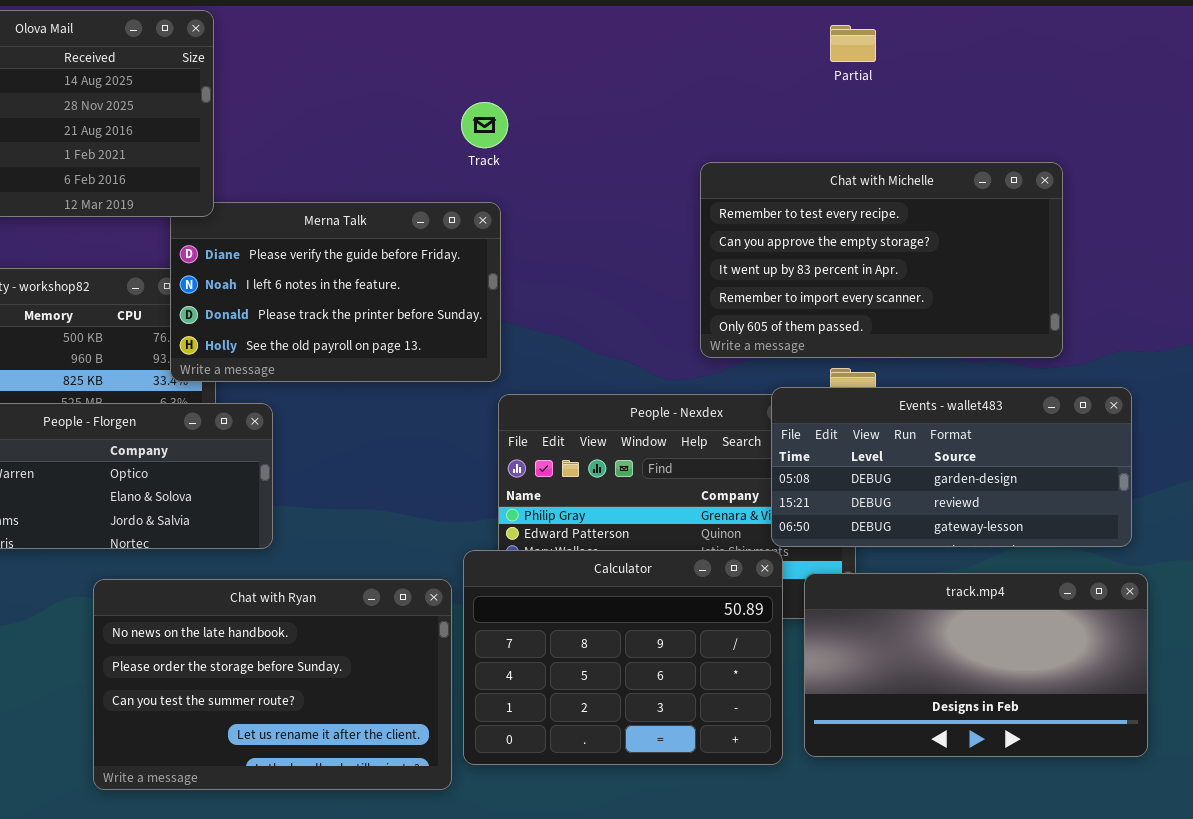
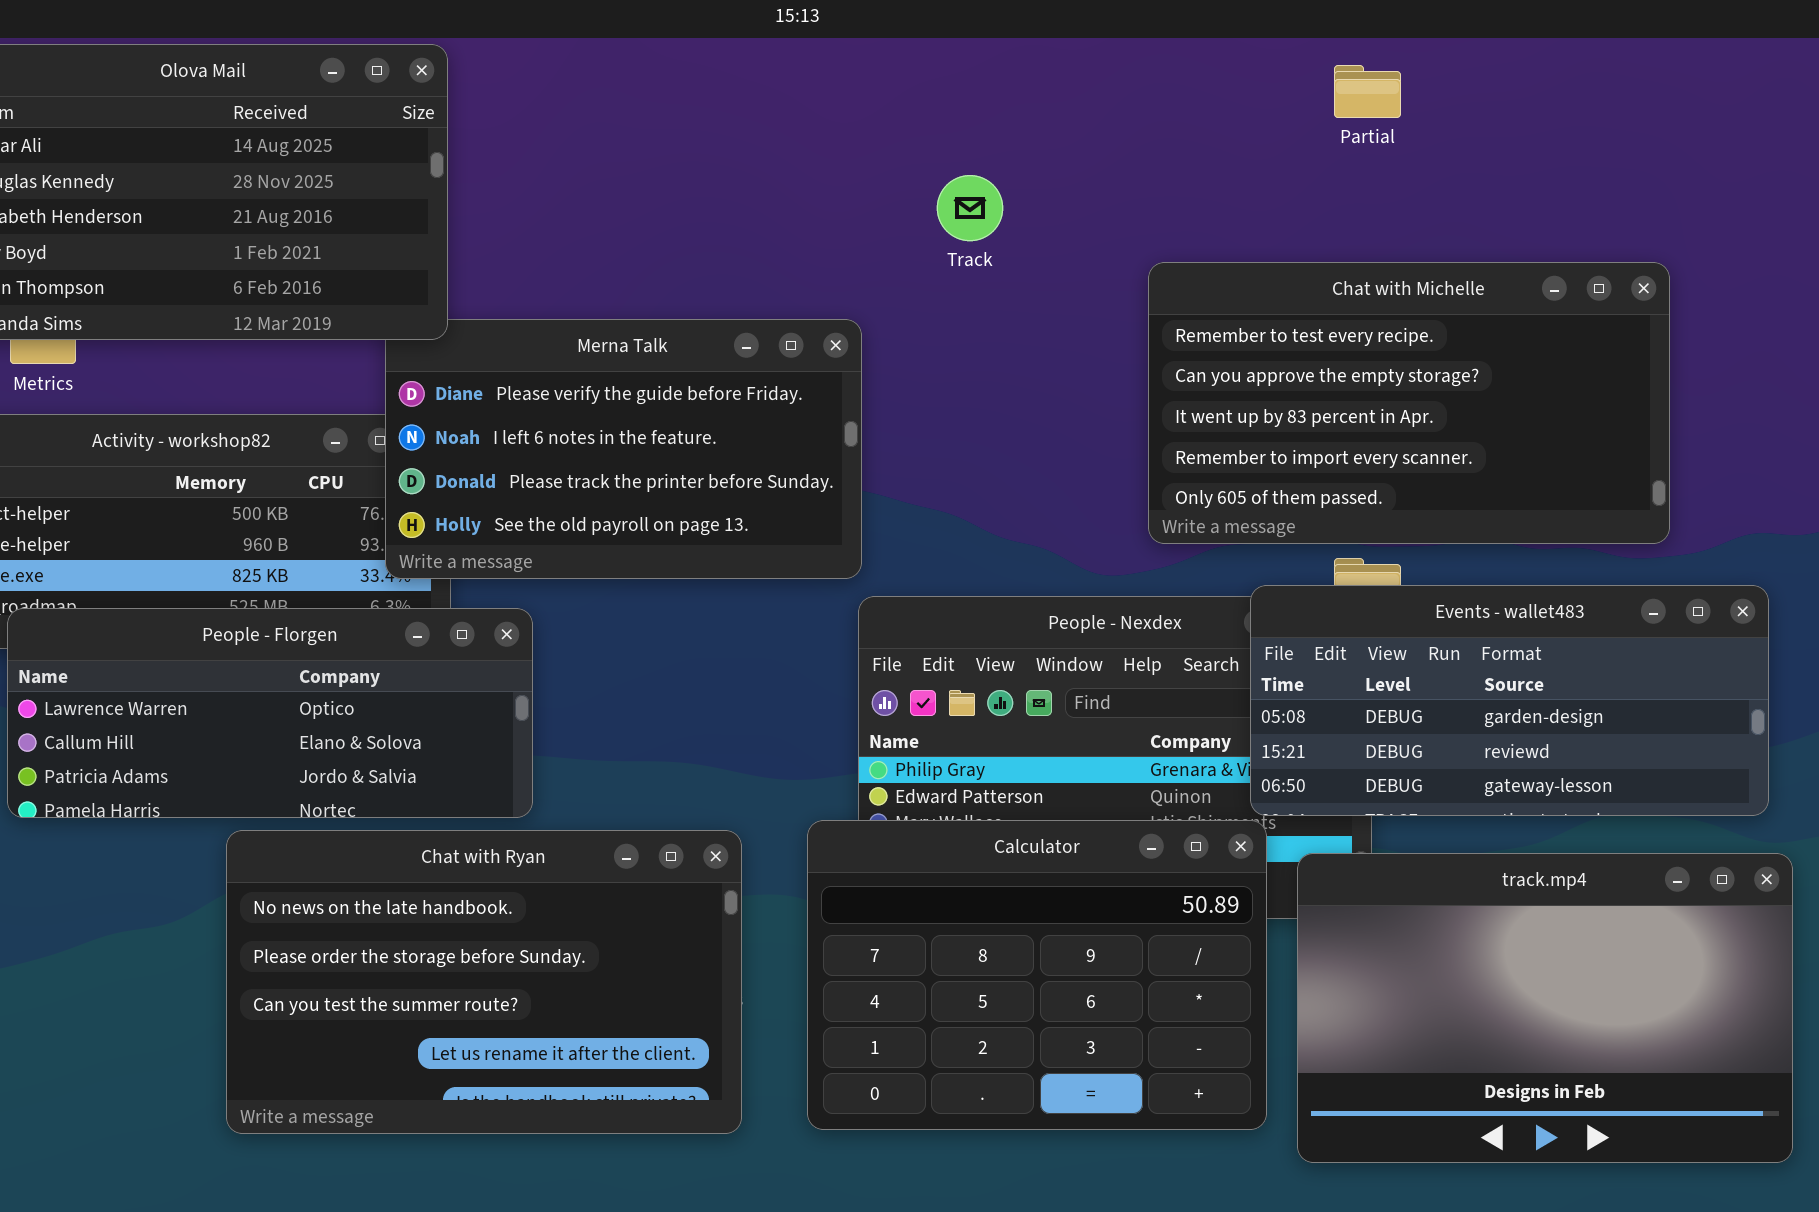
Track: [461,102,508,148] -> [937,175,1003,241], moved
track.mp4: [804,573,1148,757] -> [1297,853,1793,1163], resized
Chat with Ryan: [93,579,452,790] -> [226,830,742,1134], moved

